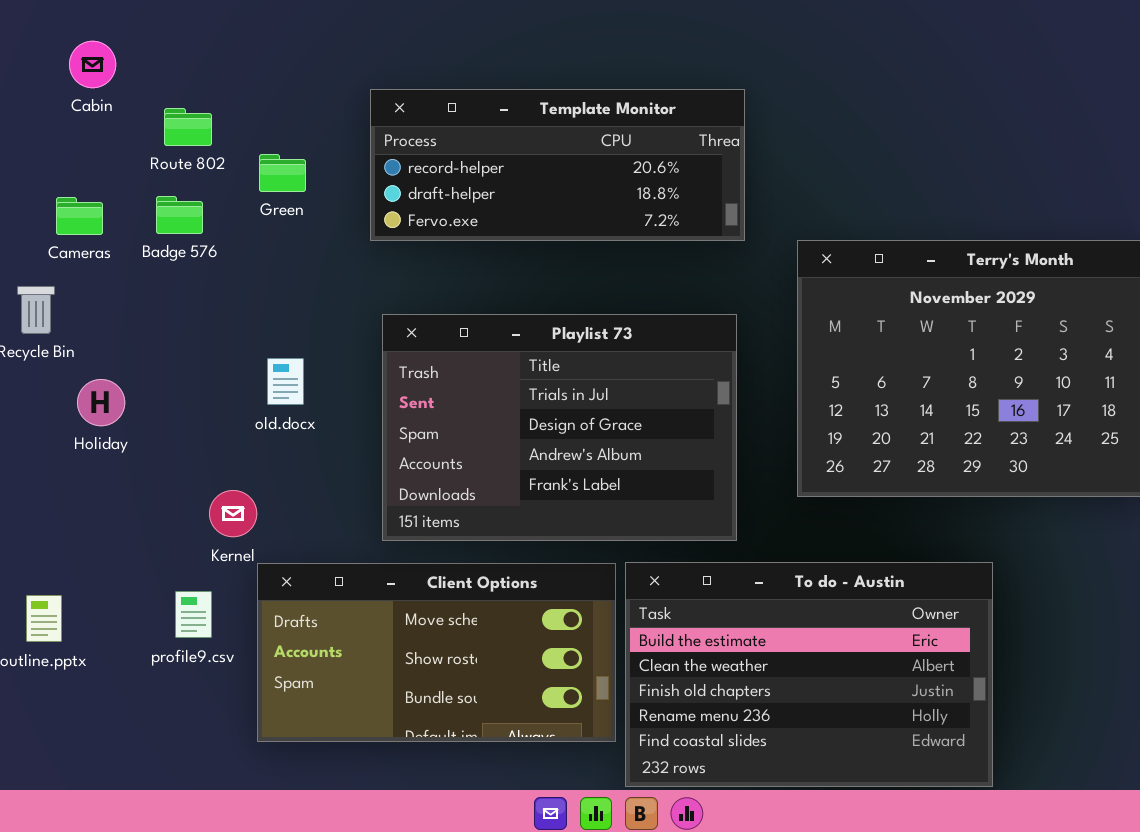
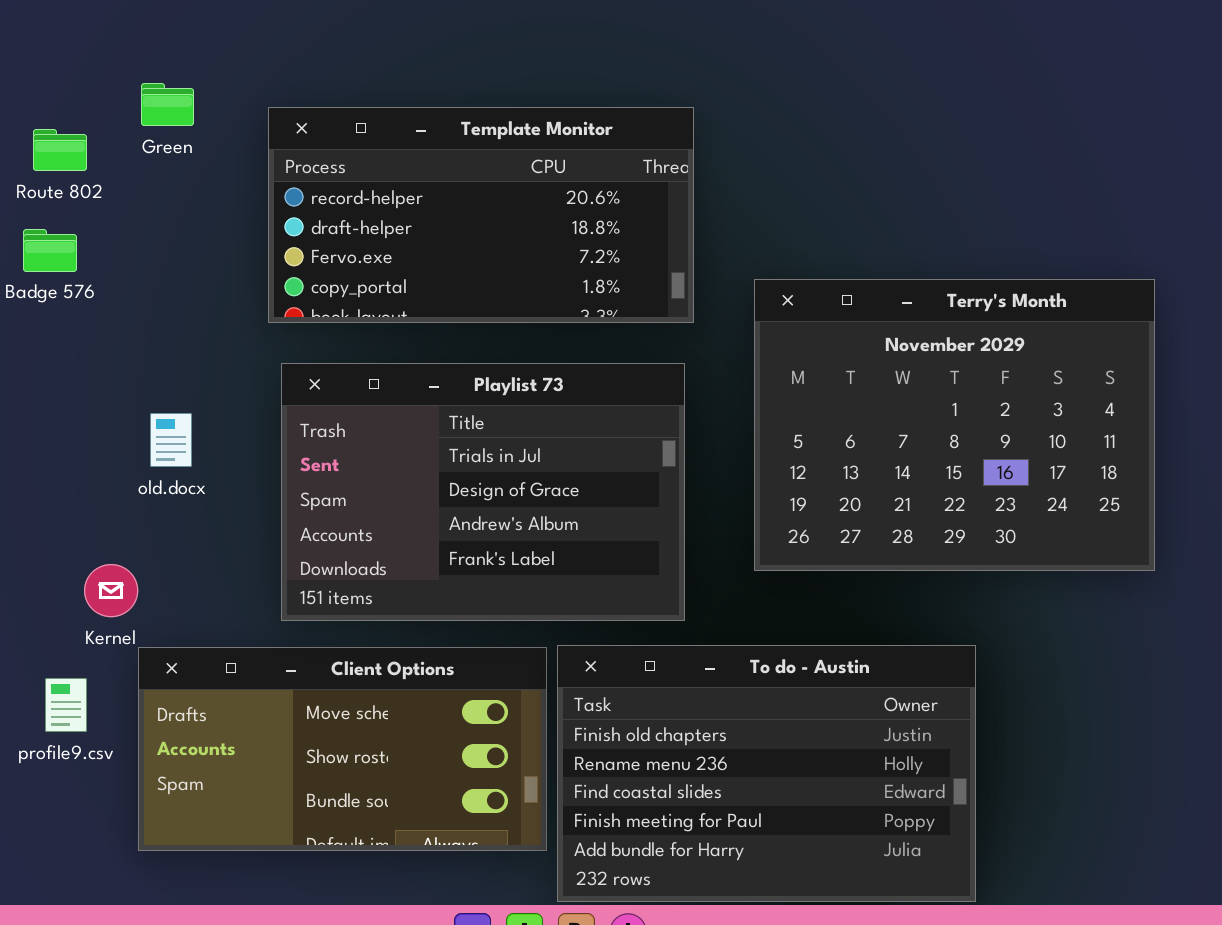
Template Monitor: [370,89,745,241] -> [268,107,694,323], resized
Green: [259,154,306,192] -> [141,83,194,126], moved
To do - Austin: [625,562,993,787] -> [557,645,976,902], scrolled down 2 rows

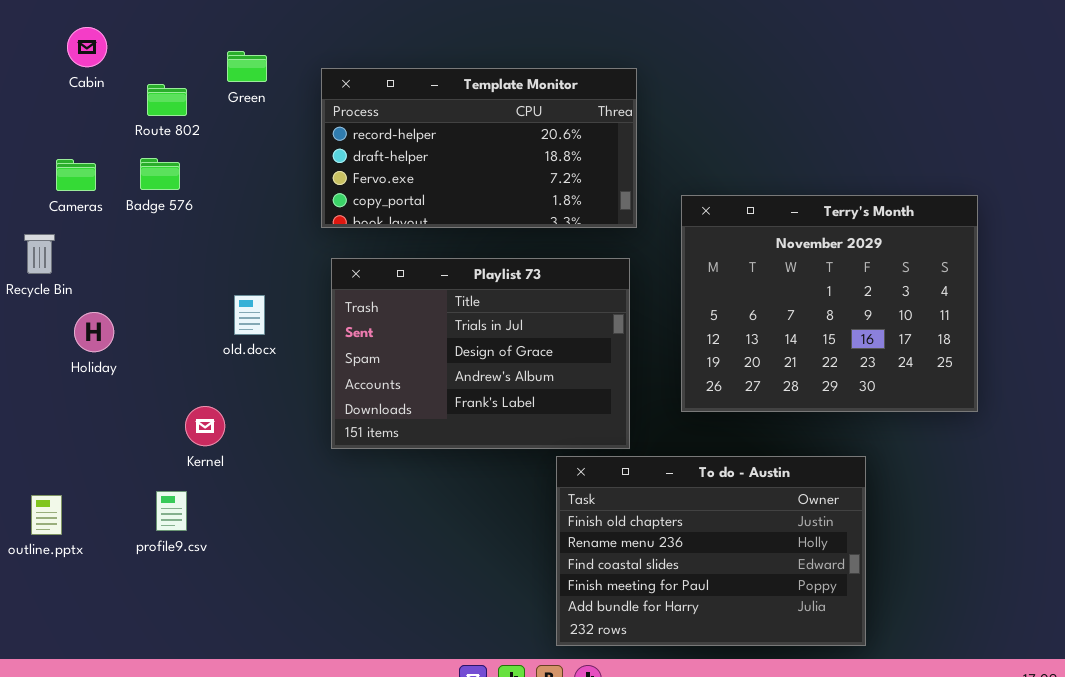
To do - Austin: [557,645,976,902] -> [556,456,866,646], moved
Client Options: [138,647,547,851] -> none, closed

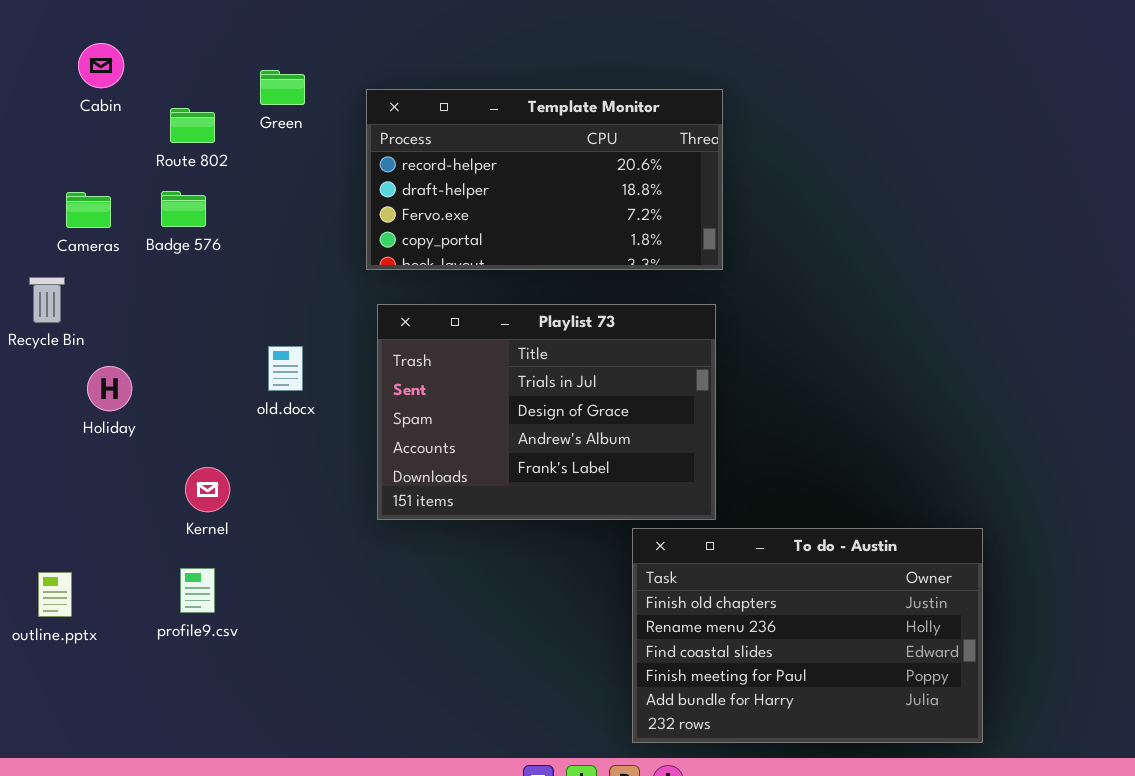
Terry's Month: [681,195,978,412] -> none, closed
Kernel: [185,406,225,446] -> [185,467,230,512], moved

